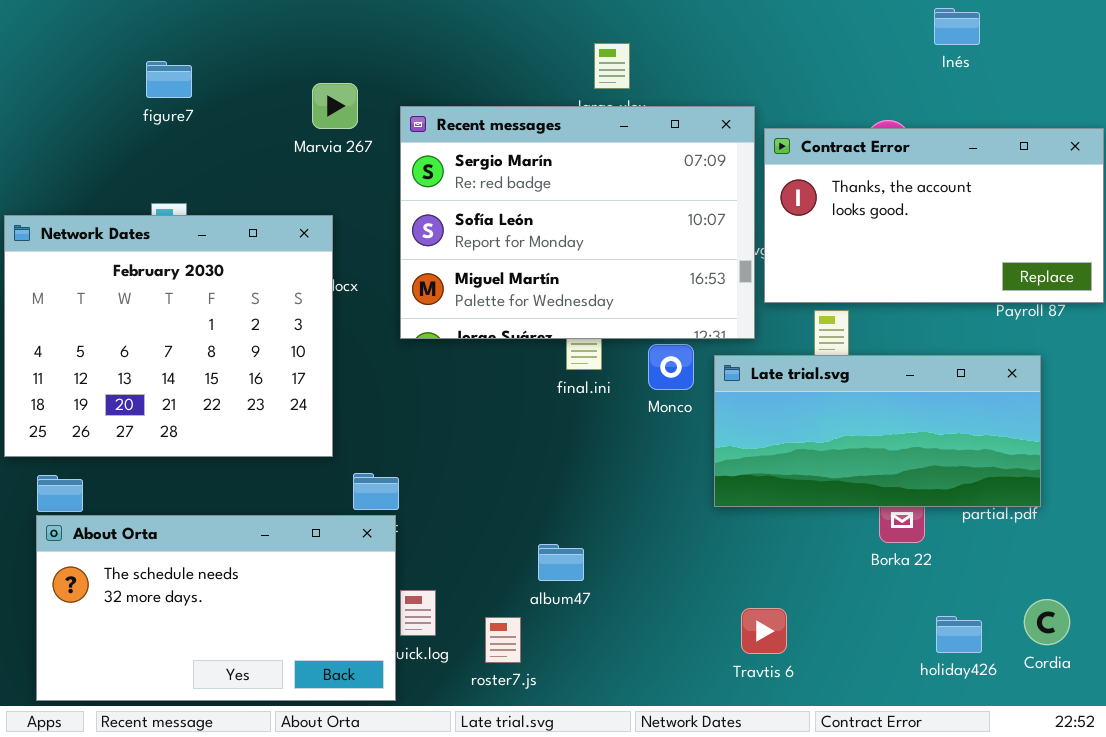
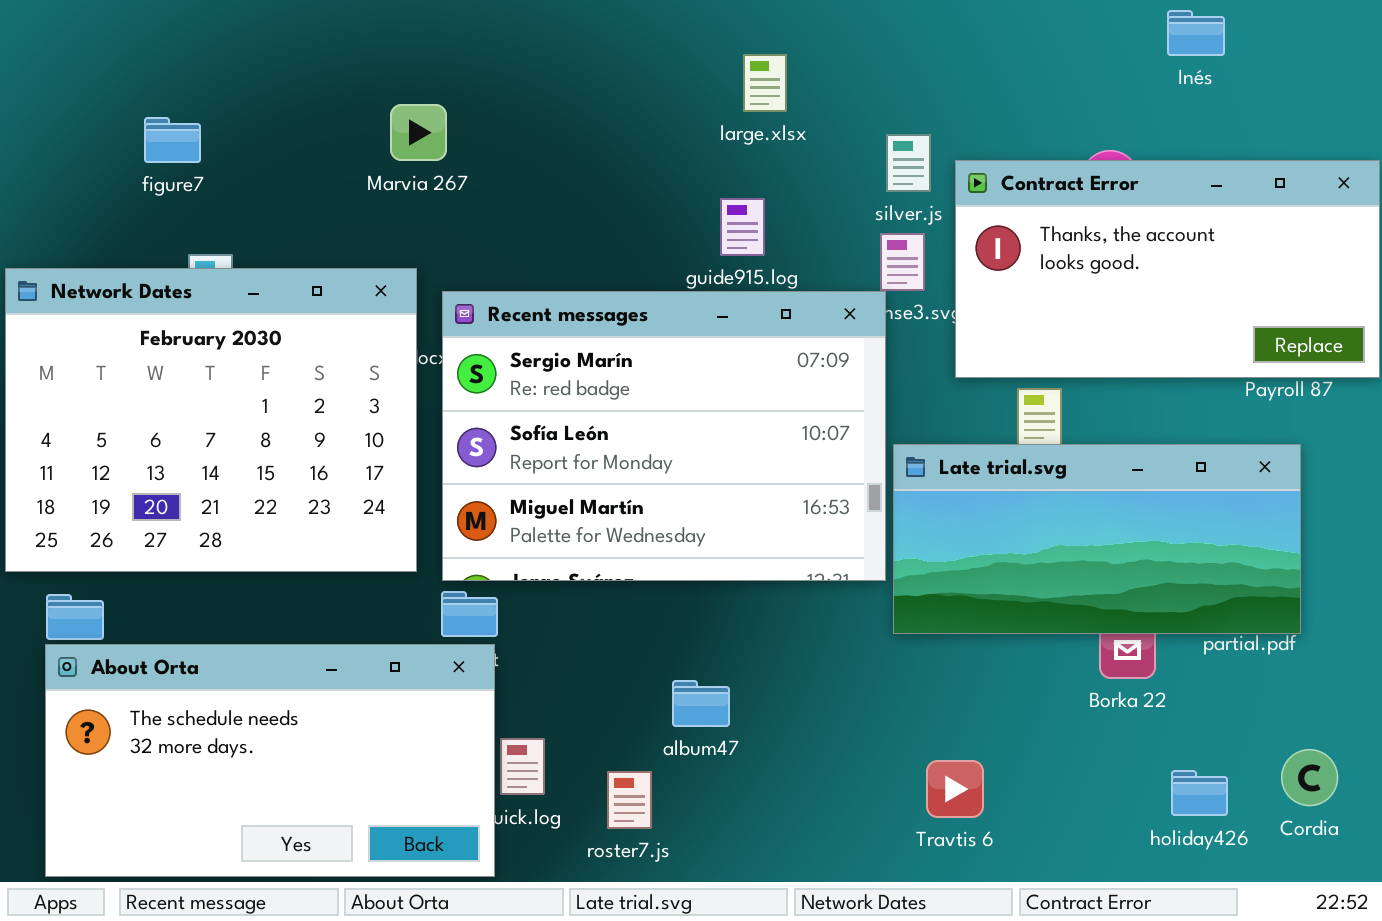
figure7: [146,61,192,98] -> [144,117,201,163], moved
Recent messages: [400,106,755,339] -> [442,291,886,581], moved

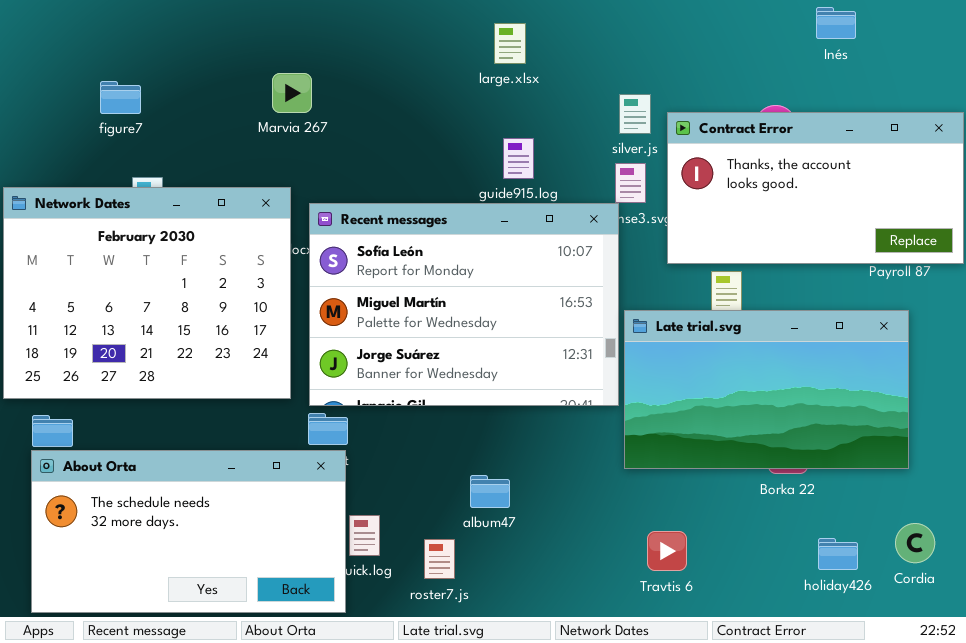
large.xlsx: [743,54,787,112] -> [494,23,526,64], moved
Recent messages: [442,291,886,581] -> [309,203,619,406], scrolled down 1 row
Late trial.svg: [893,444,1301,634] -> [624,310,909,469], resized

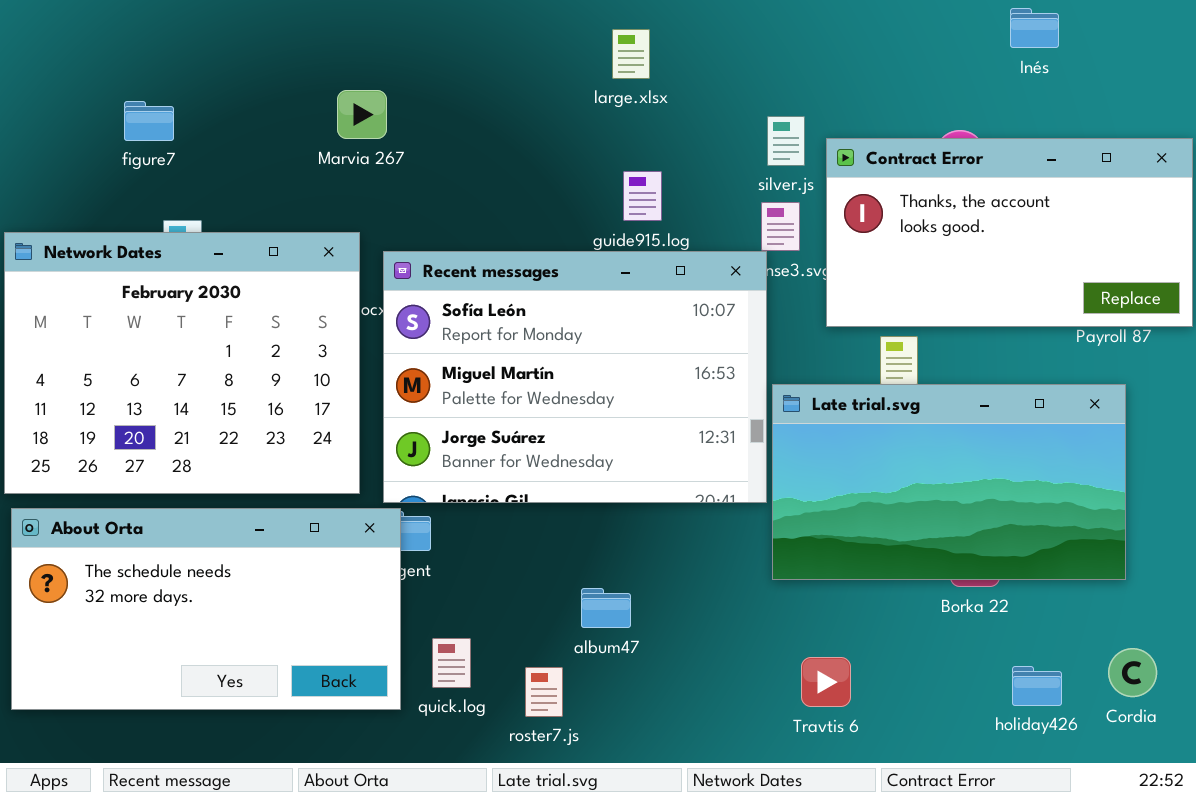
About Orta: [31,450,346,613] -> [11,508,401,710], moved

